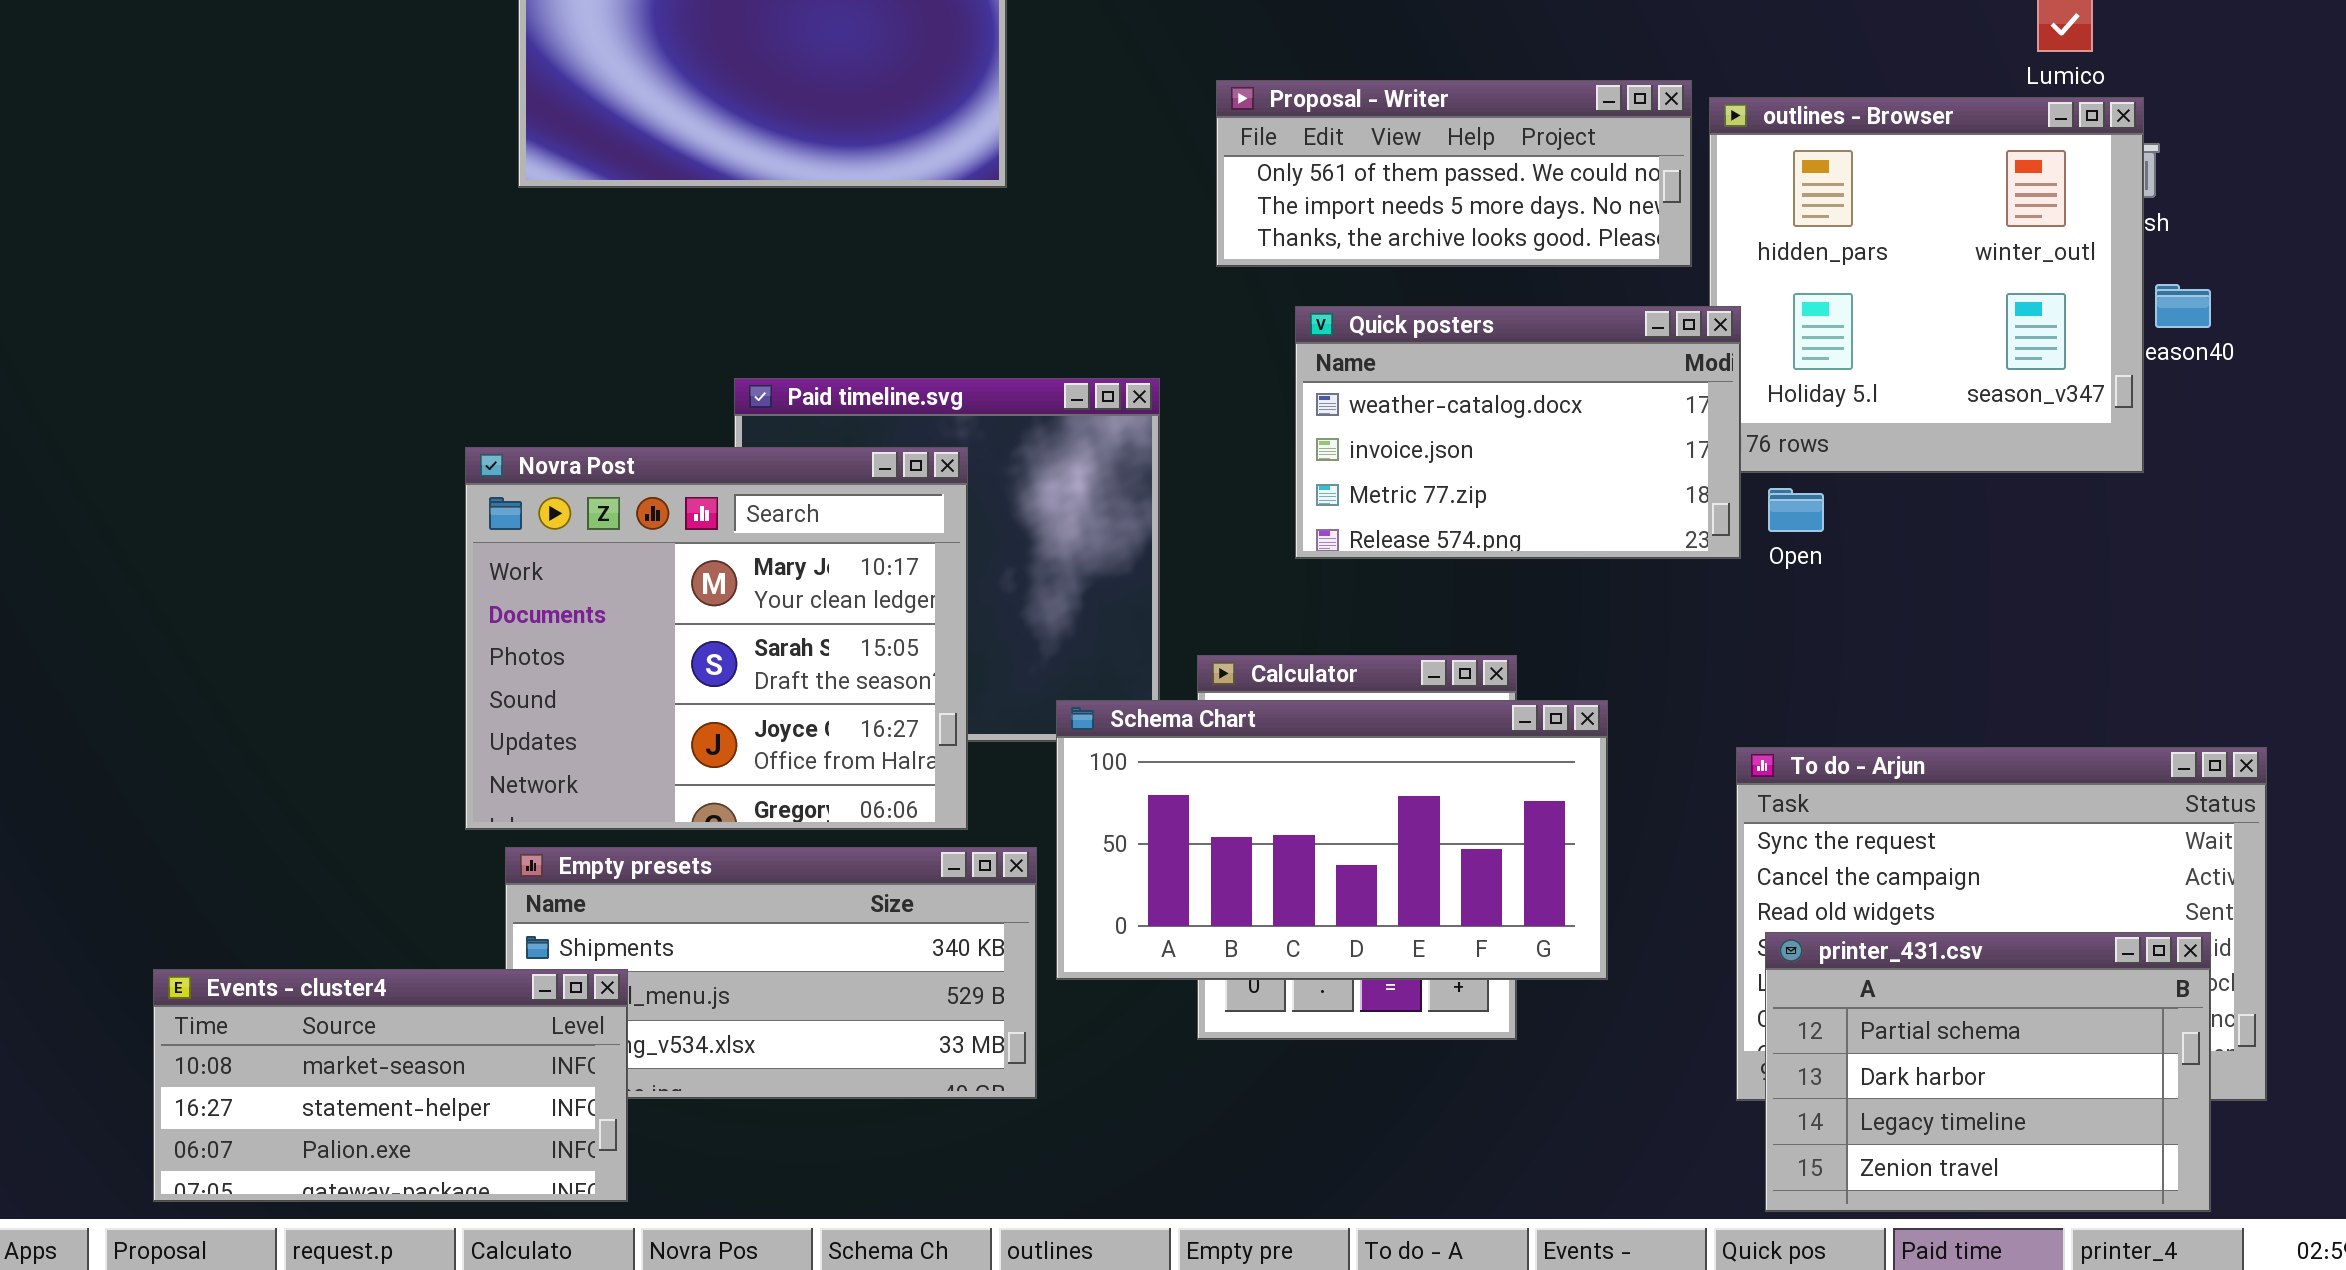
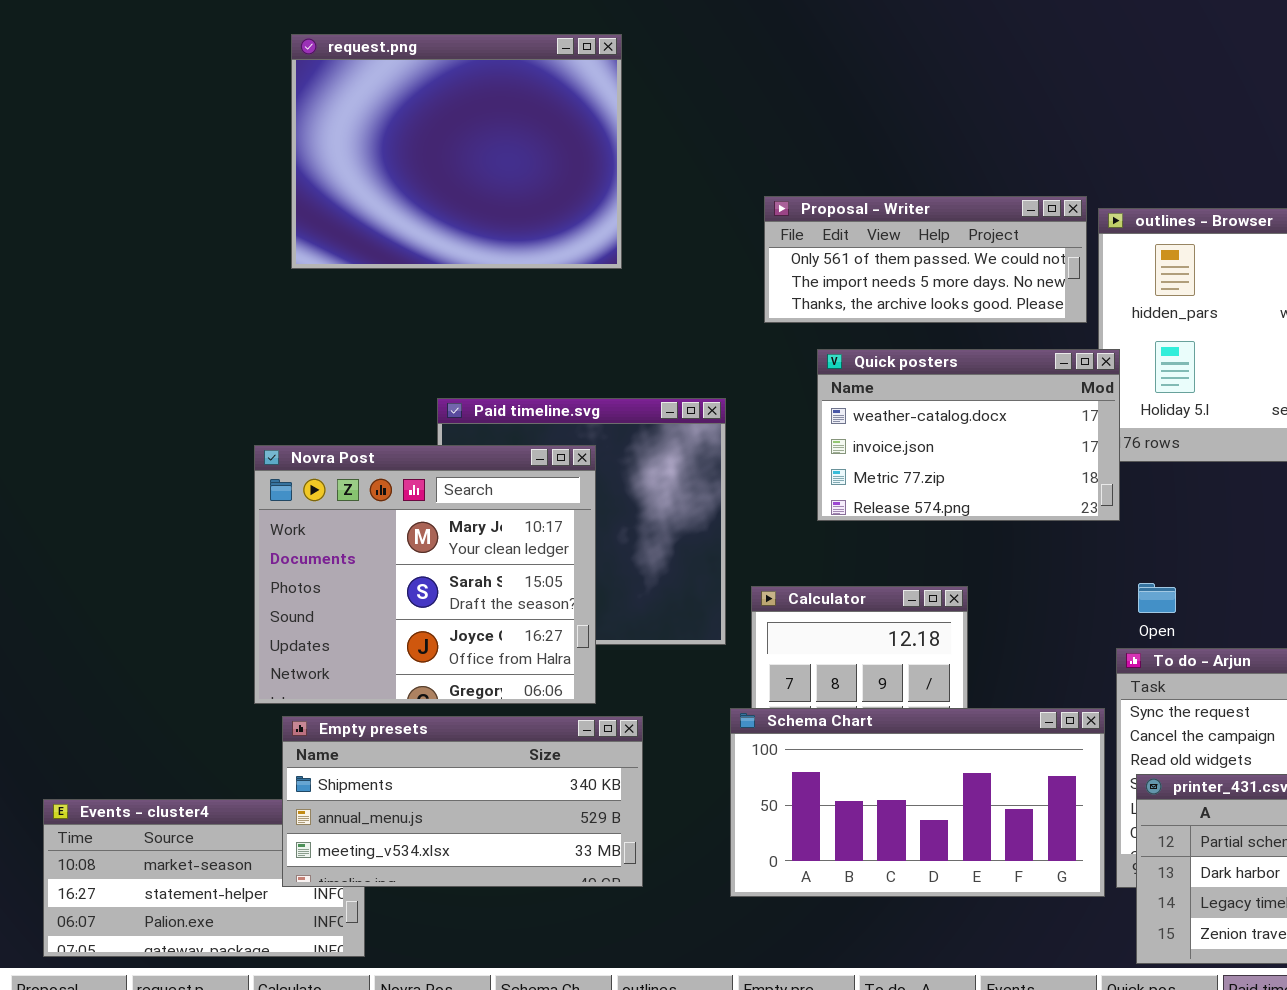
Open: [1768,488,1824,532] -> [1138,583,1176,613], moved
Schema Chart: [1056,700,1608,980] -> [730,708,1105,897], moved
Empty presets: [505,847,1037,1099] -> [282,716,643,887], raised

